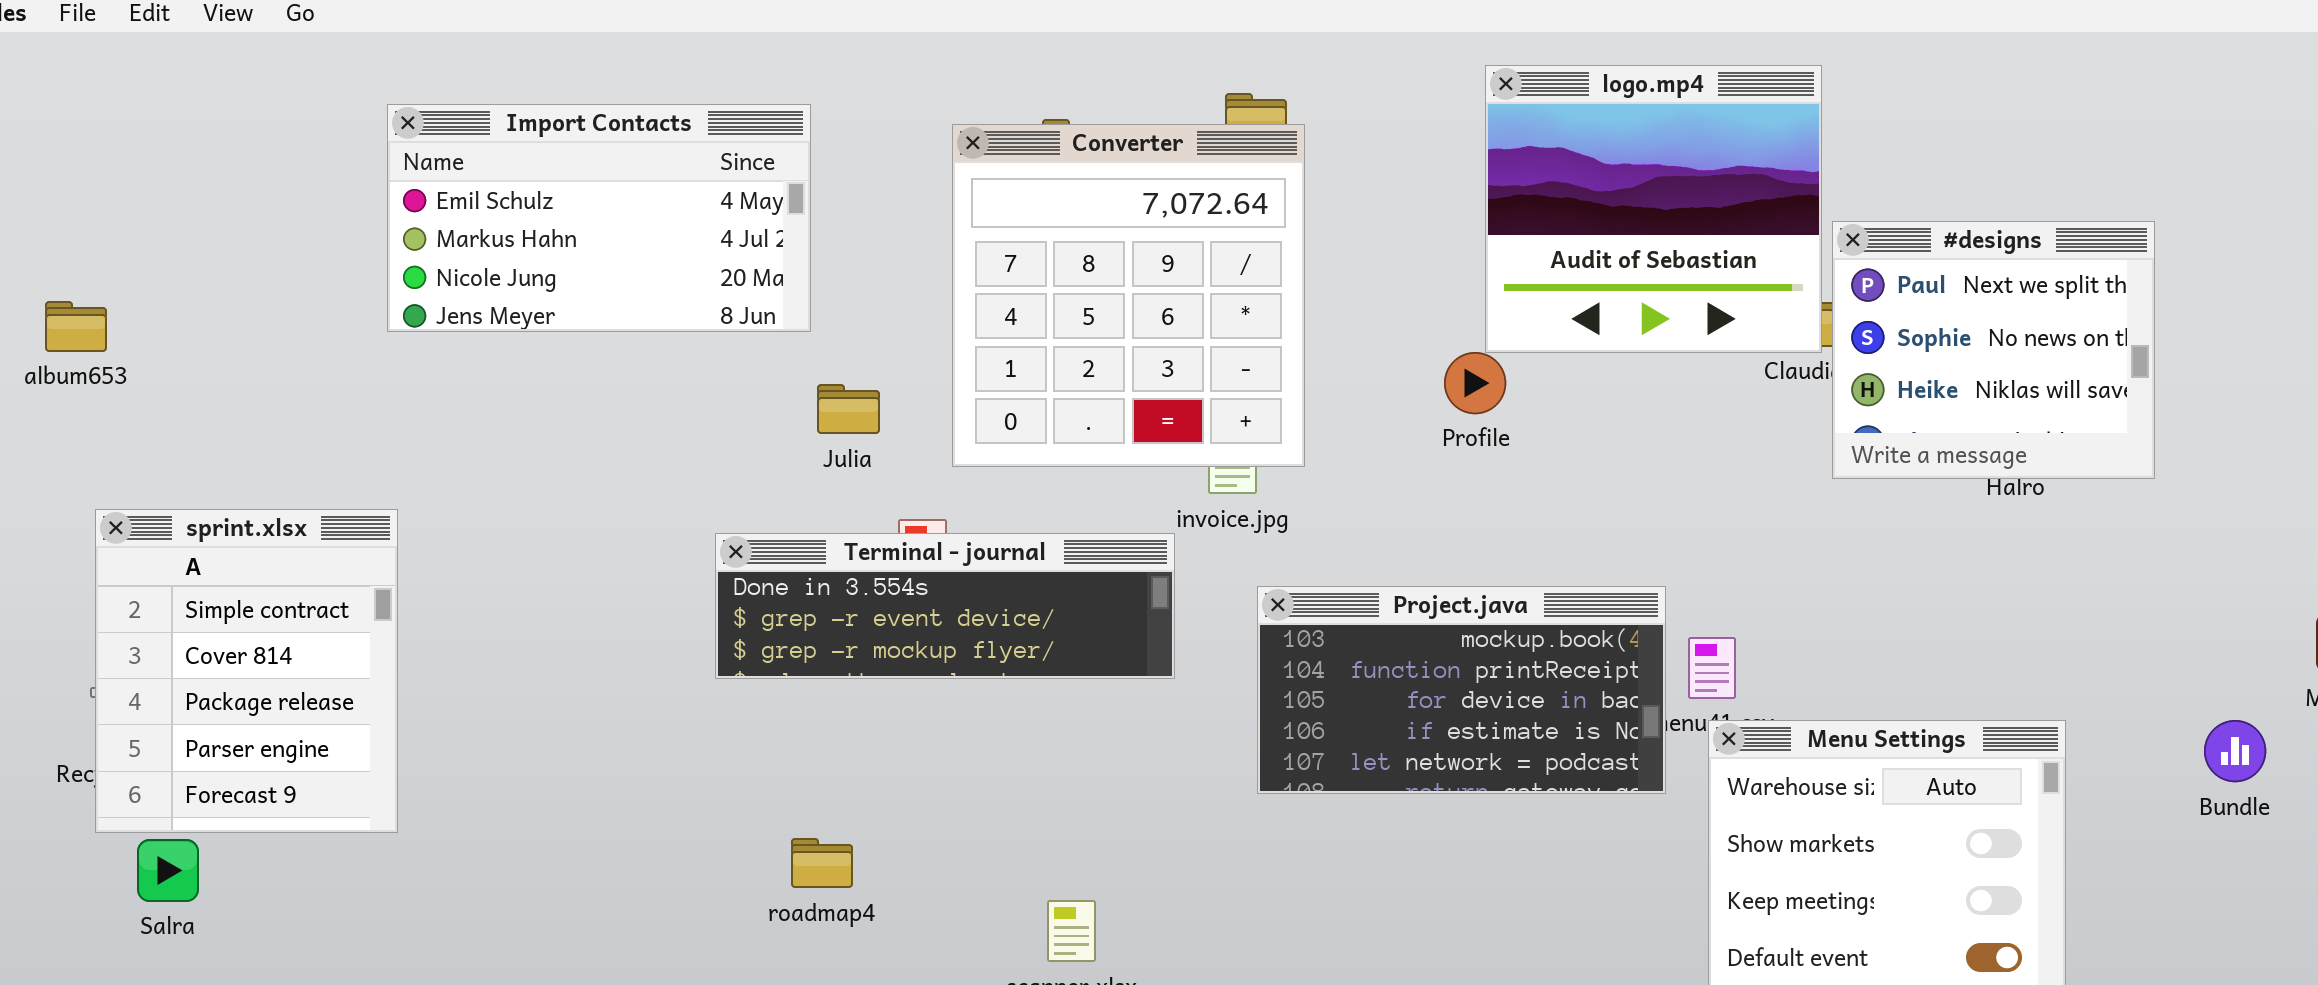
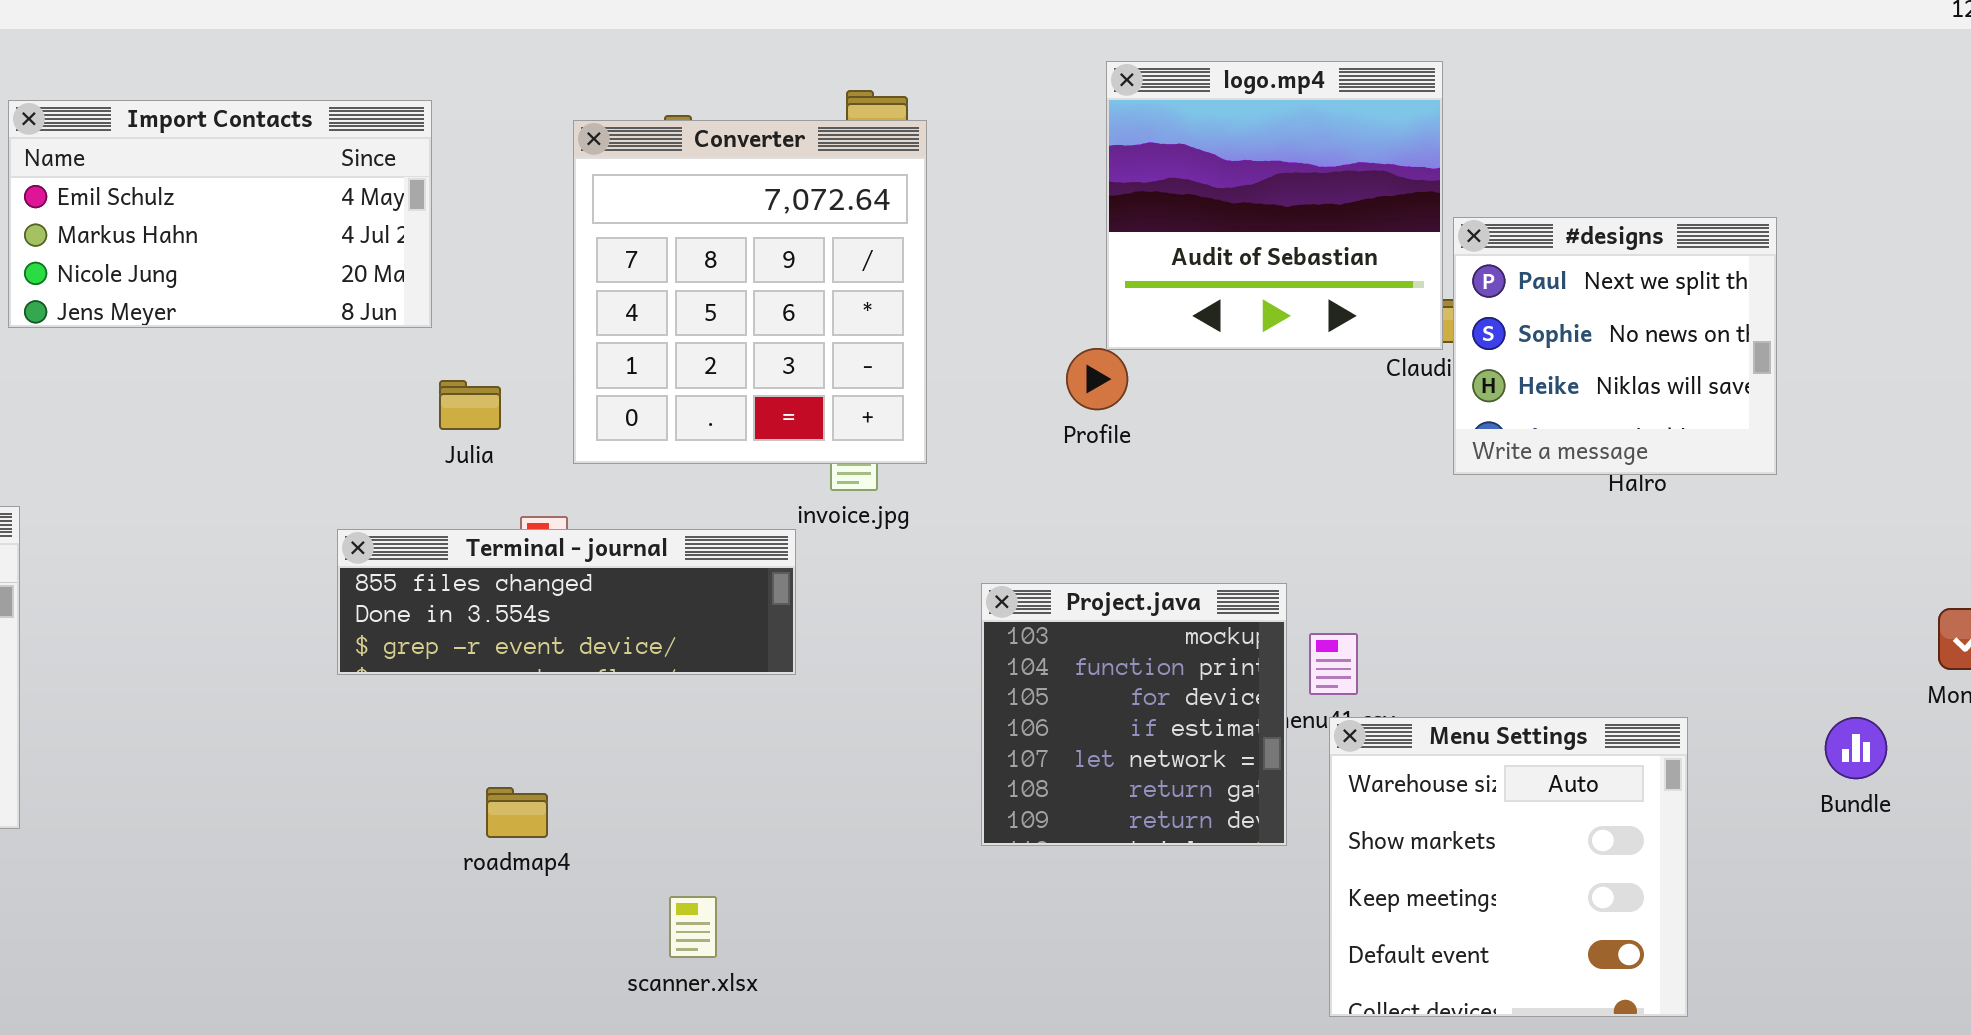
Terminal - journal: [715,533,1175,679] -> [337,529,796,675], scrolled up 1 row
Project.java: [1257,586,1666,794] -> [981,583,1287,846], resized
roadmap4: [791,838,853,888] -> [486,787,548,838], moved

